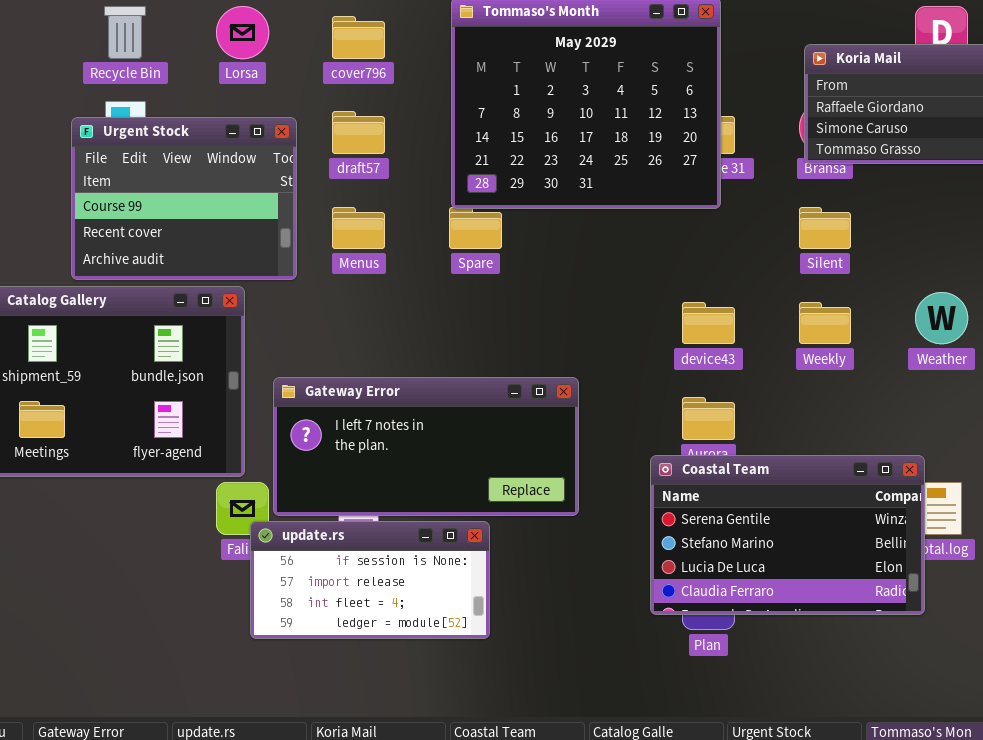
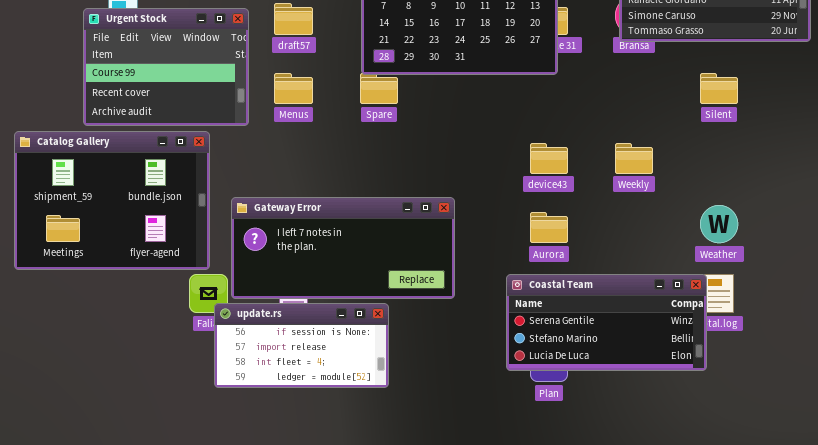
Silent: [799,207,851,249] -> [700,73,738,104], moved
Weather: [915,292,968,344] -> [700,205,738,243], moved
Coastal Team: [650,455,925,615] -> [506,274,707,371], resized

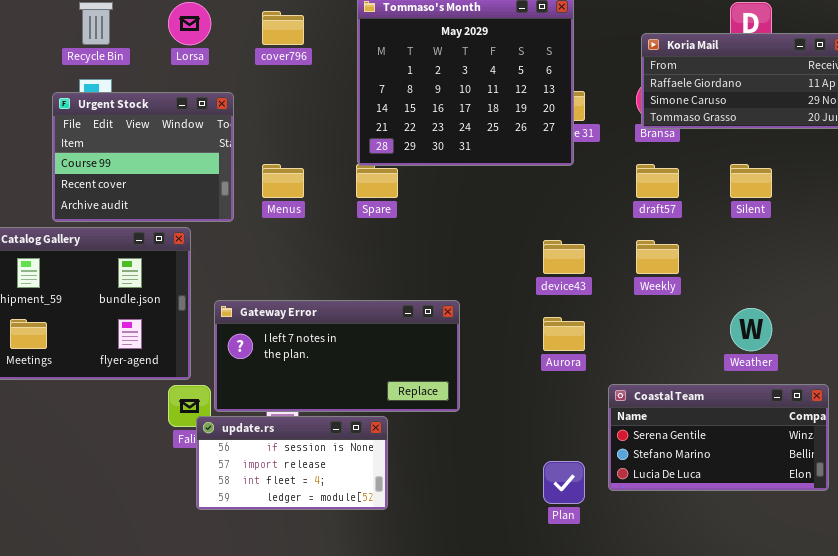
draft57: [274,3,313,35] -> [636,164,679,198], moved
Coastal Team: [506,274,707,371] -> [608,384,829,491], moved

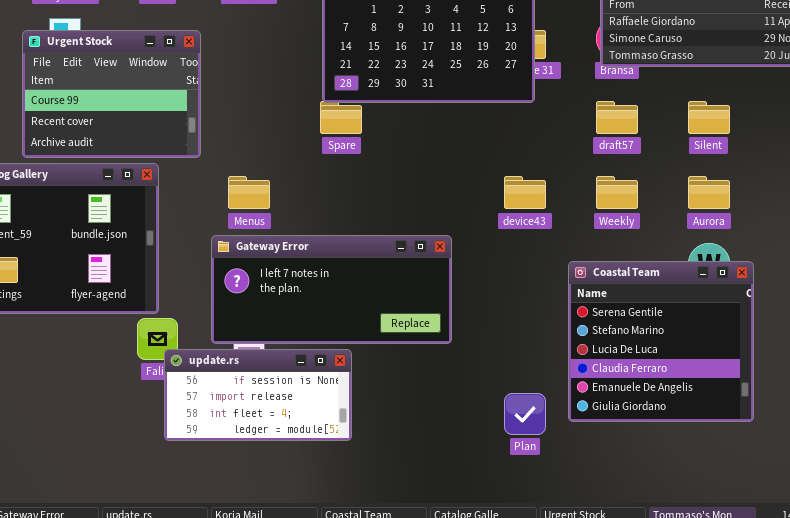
Menus: [262,164,304,198] -> [228,176,270,209], moved
Gateway Error: [214,300,460,412] -> [211,235,452,344], moved
Aurora: [543,317,585,351] -> [688,176,730,209], moved
Coastal Team: [608,384,829,491] -> [568,261,754,422], resized

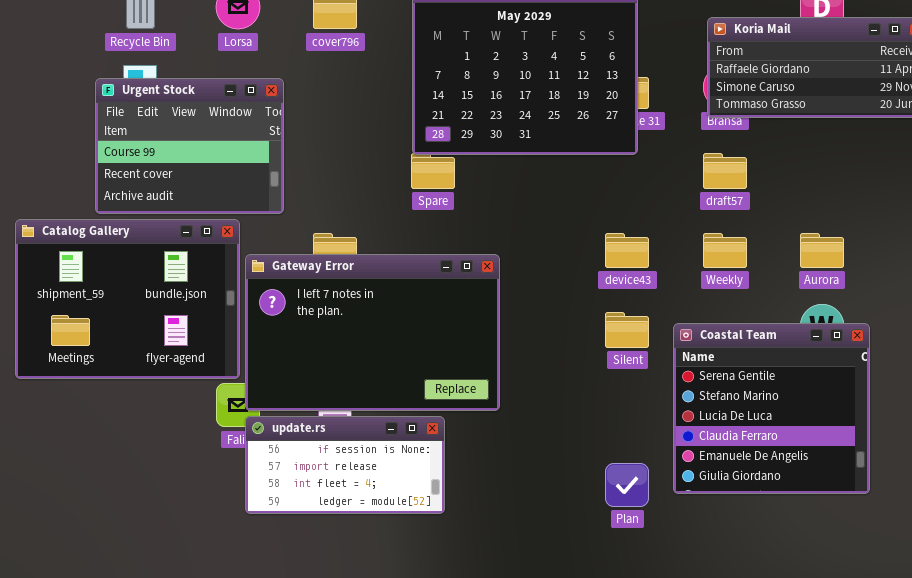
Silent: [688,101,730,134] -> [605,312,649,348], moved
Gateway Error: [211,235,452,344] -> [245,254,500,411], moved, resized

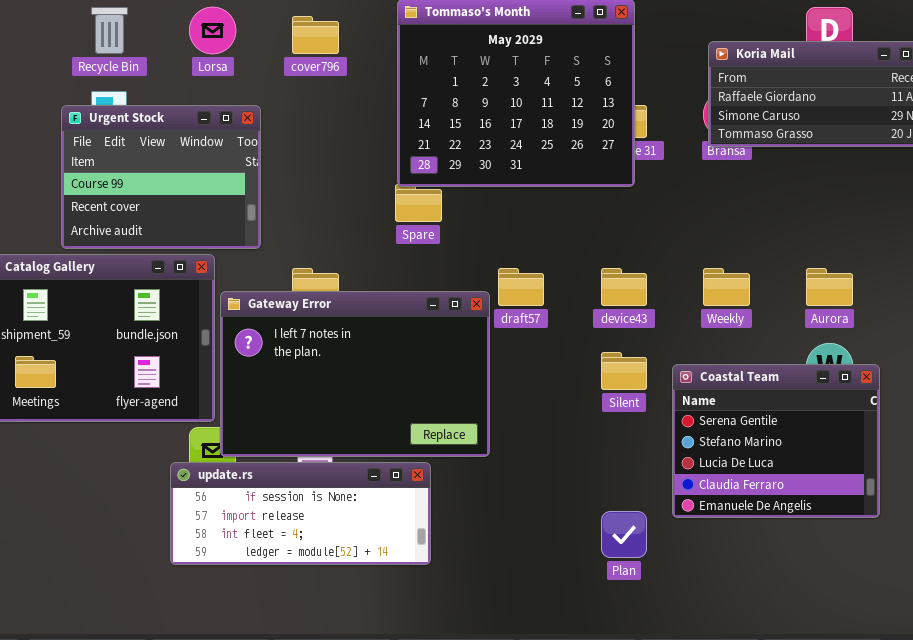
draft57: [703,153,747,189] -> [498,268,544,306], moved
Coastal Team: [673,323,870,494] -> [672,364,880,518], resized
update.rs: [245,416,445,514] -> [170,462,431,565], resized

